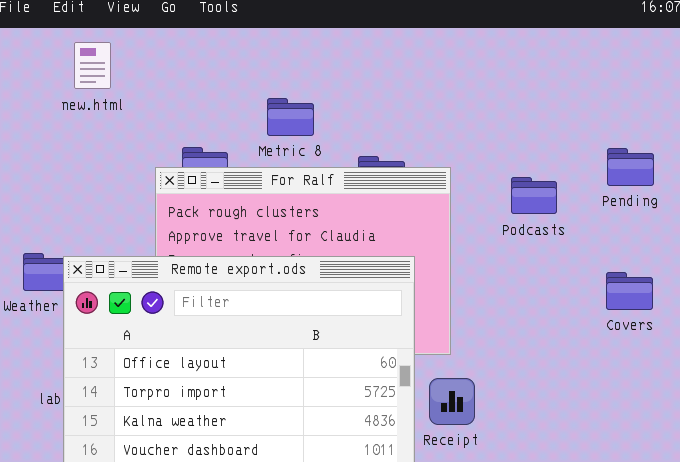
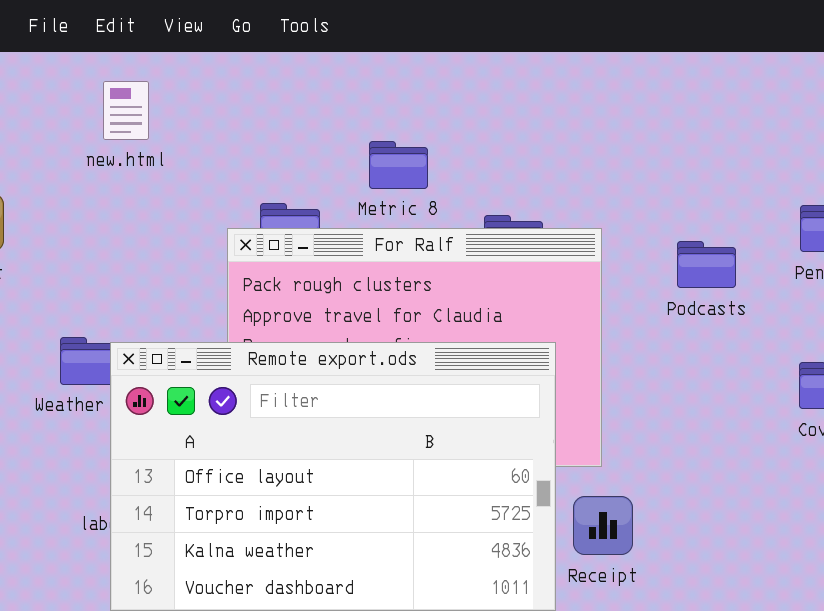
new.html: [74,42,111,89] -> [103,81,149,140], moved

